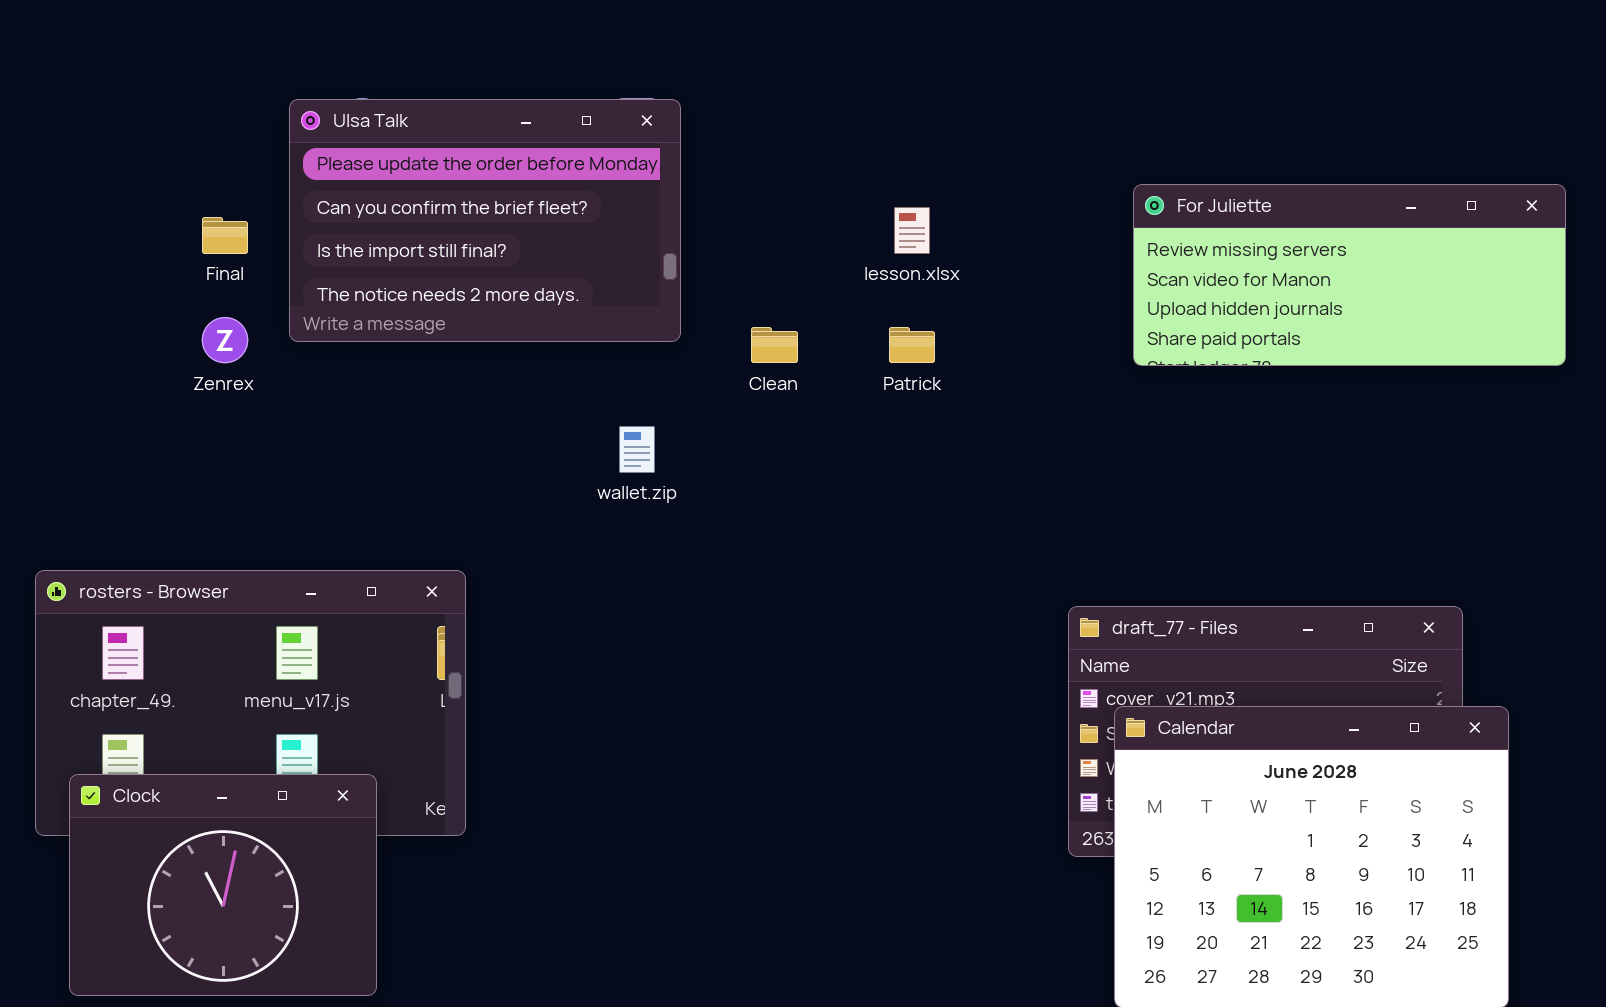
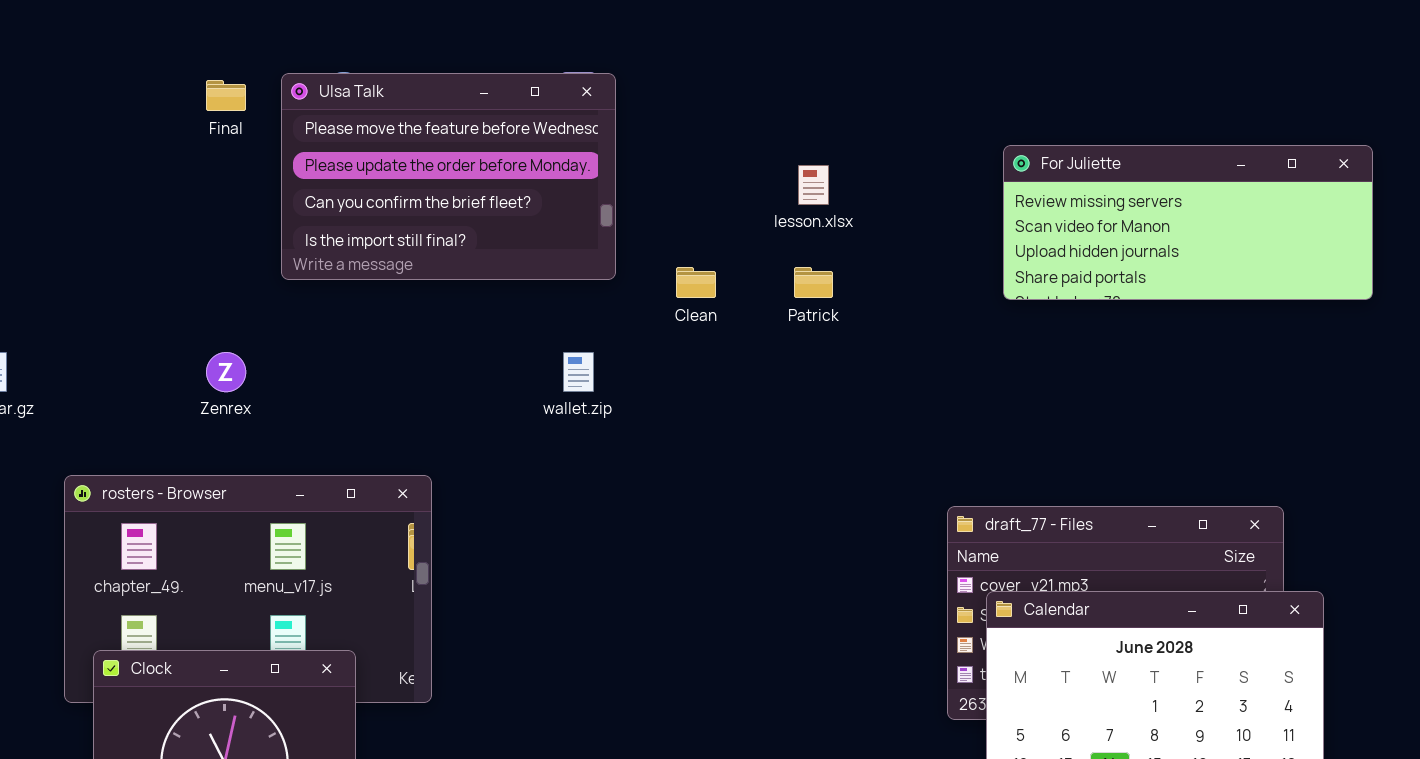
Ulsa Talk: [289,99,681,342] -> [281,73,616,280], scrolled up 1 row
Final: [202,217,248,254] -> [206,80,246,111], moved
Zenrex: [202,317,248,363] -> [206,352,246,392], moved

